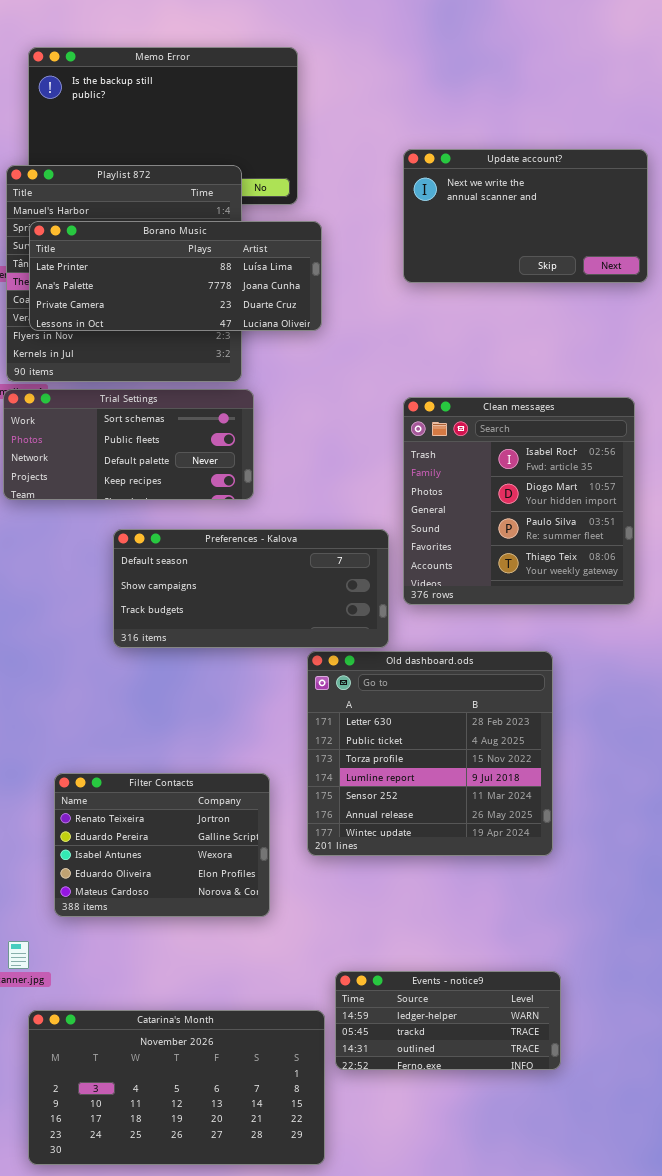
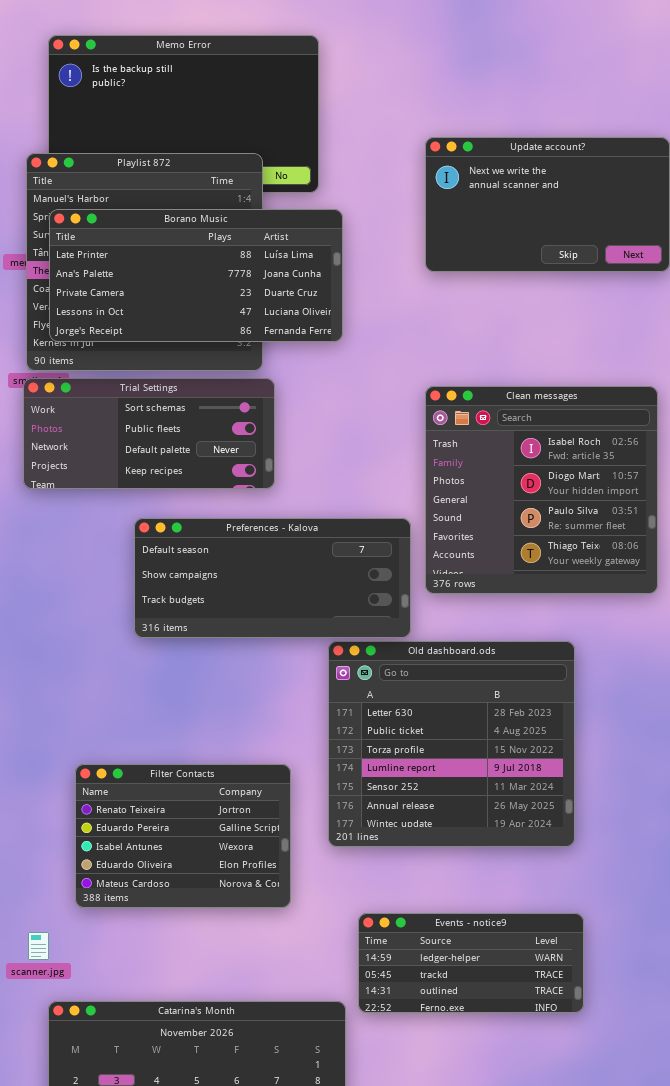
Borano Music: [29,221,322,331] -> [49,209,343,342], resized
Events - notice9: [335,971,561,1070] -> [358,913,584,1013], moved

